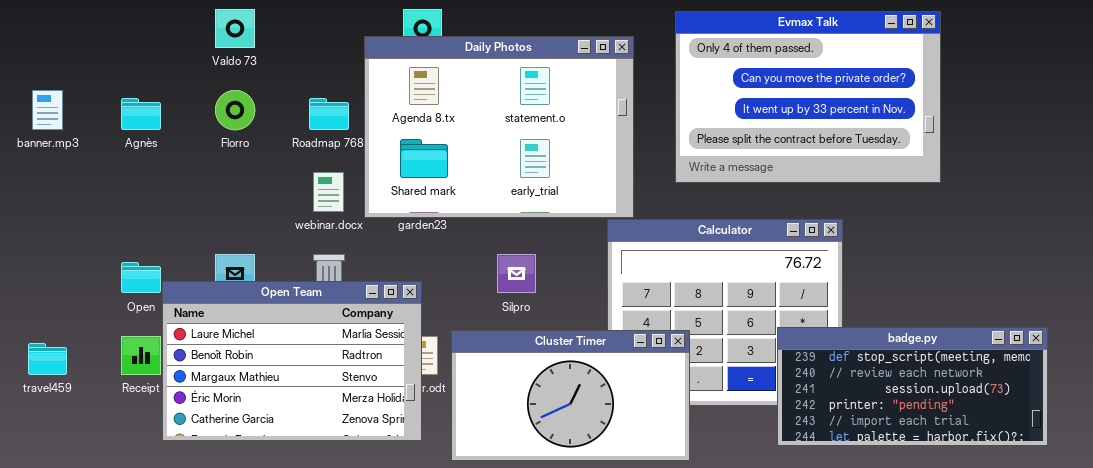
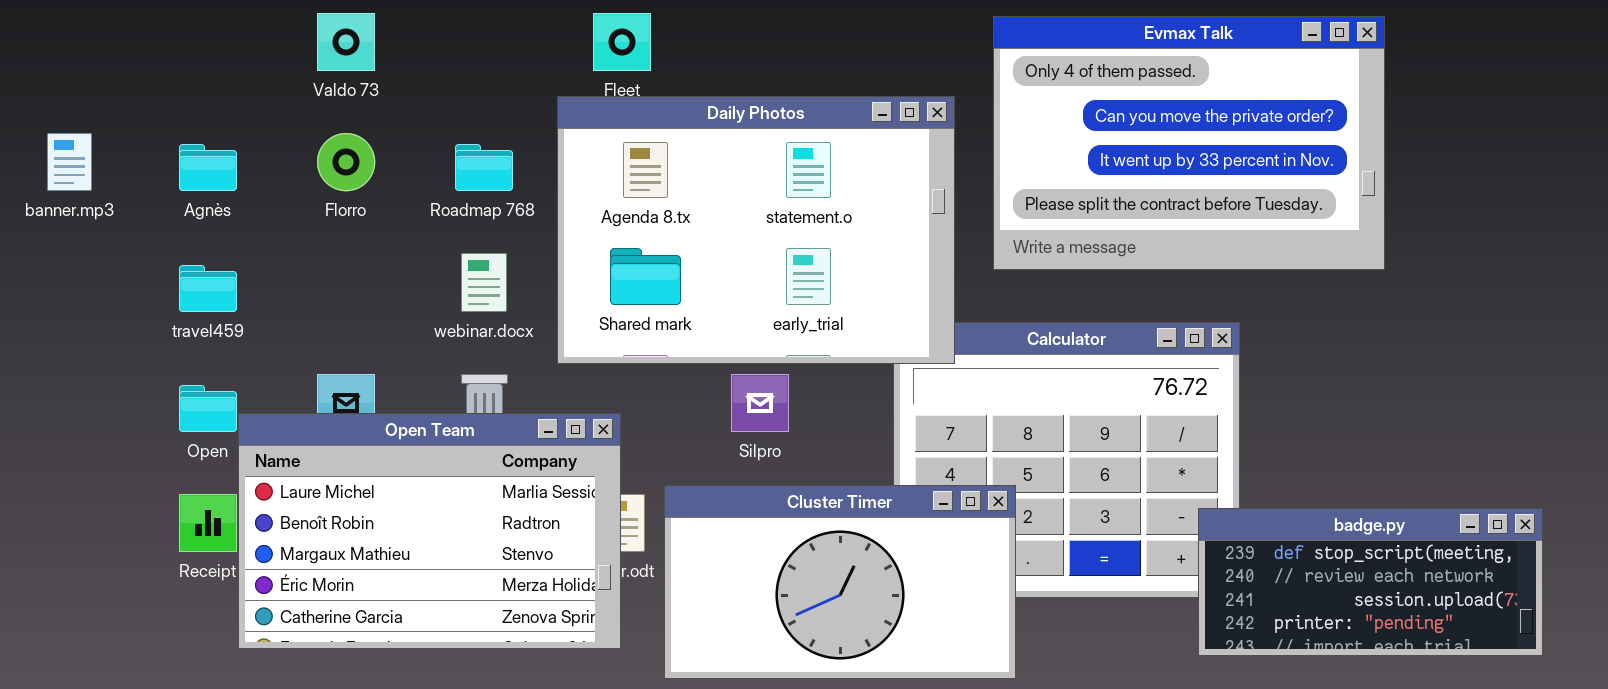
Daily Photos: [364,36,634,218] -> [557,96,955,364], moved
badge.py: [777,327,1048,446] -> [1198,508,1543,656], resized
travel459: [28,343,67,375] -> [179,265,237,312], moved

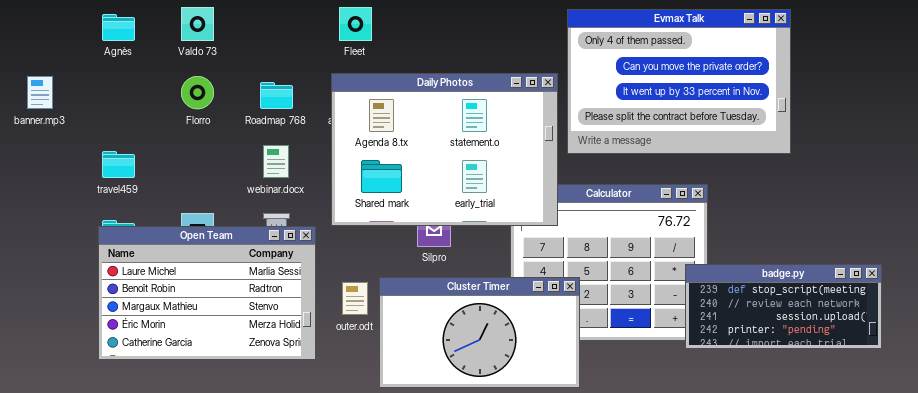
Daily Photos: [557,96,955,364] -> [331,73,558,226], moved
Agnès: [179,144,237,191] -> [102,14,135,41], moved
Open Team: [238,413,621,649] -> [98,226,316,360], moved
badge.py: [1198,508,1543,656] -> [685,264,882,349], moved

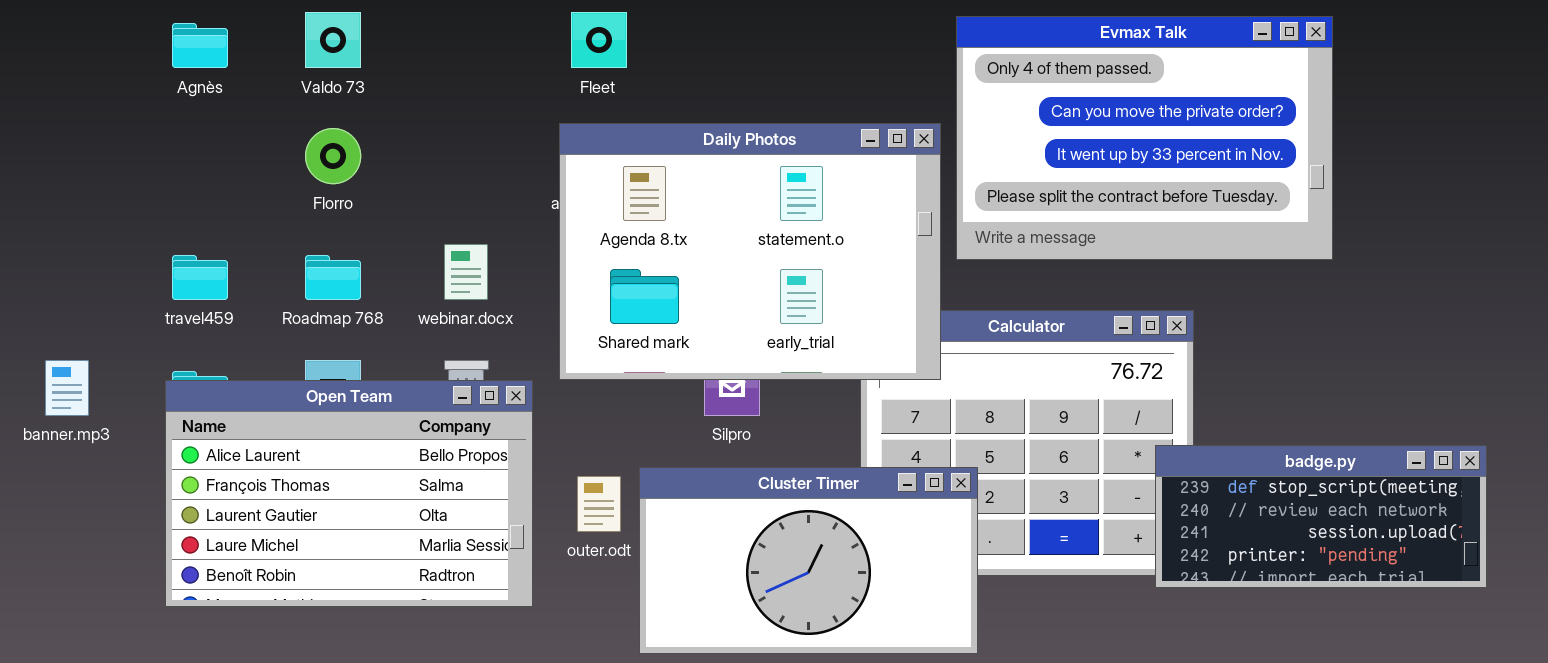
banner.mp3: [27,76,53,109] -> [45,360,89,416], moved
Roadmap 768: [260,82,293,109] -> [305,255,361,300], moved
Open Team: [98,226,316,360] -> [165,380,533,607], scrolled up 3 rows

